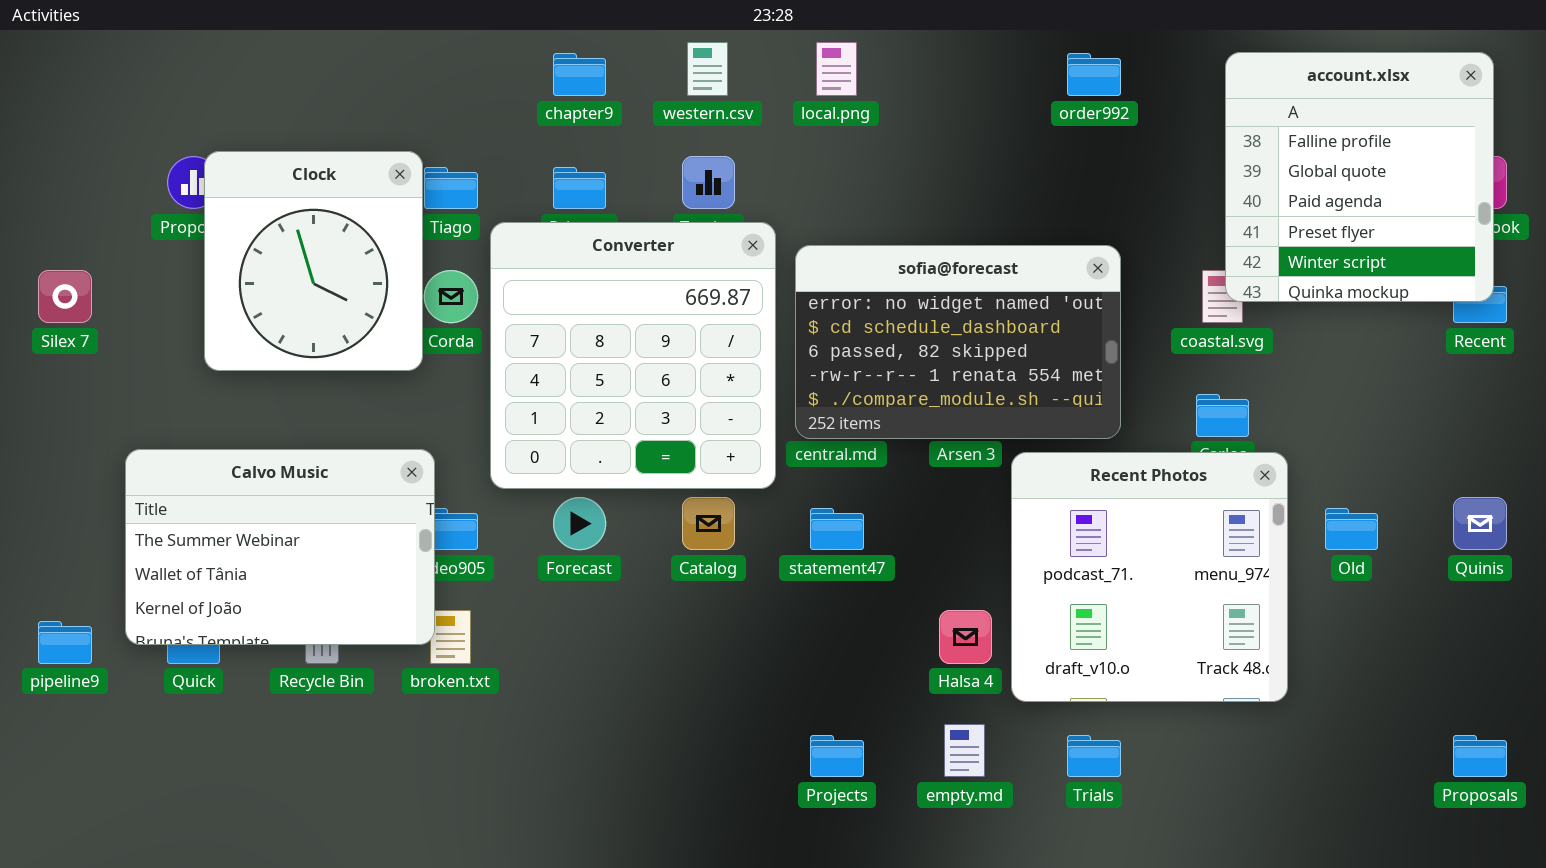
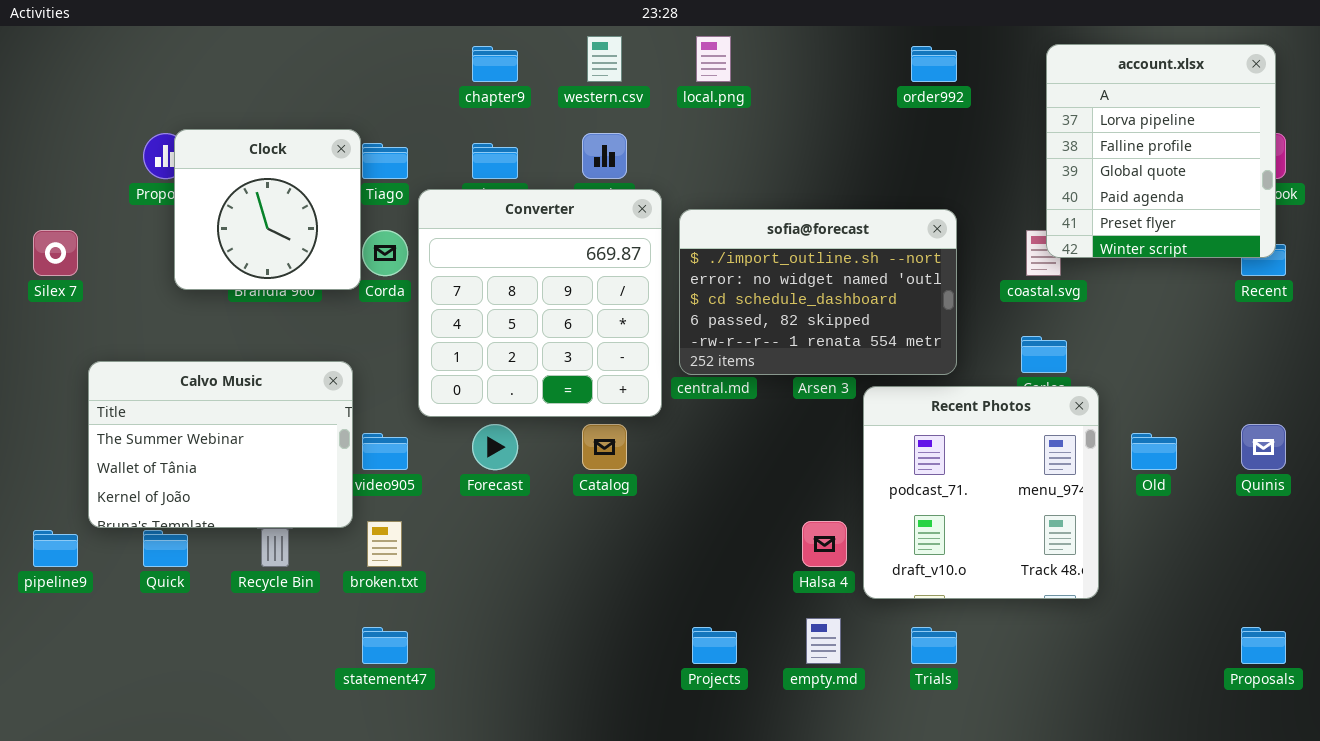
account.xlsx: [1225,52,1494,302] -> [1046,44,1276,258], scrolled up 1 row
Clock: [204,151,423,371] -> [174,129,361,290], resized
sofia@forecast: [795,245,1121,439] -> [679,209,957,375], scrolled up 1 row
Calvo Music: [125,449,435,645] -> [88,361,353,528], moved
statement47: [810,508,864,550] -> [362,627,408,664], moved

